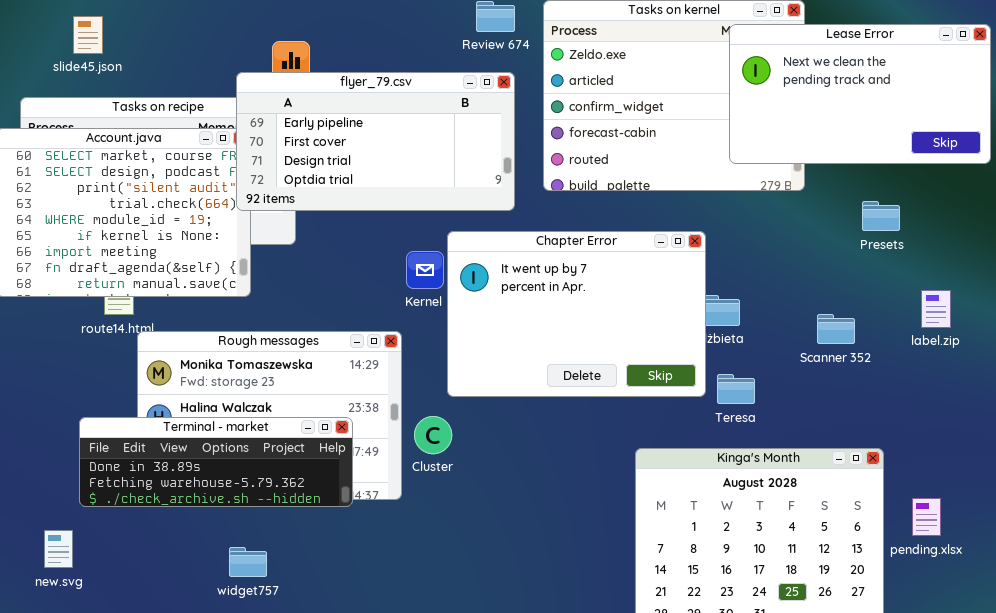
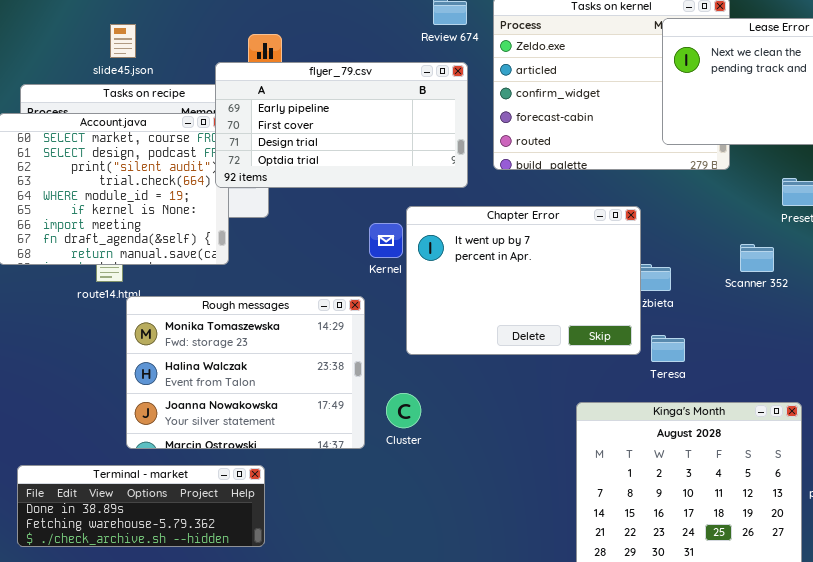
slide45.json: [73,16,103,54] -> [110,24,136,58], moved
Scanner 352: [817,314,855,344] -> [740,244,774,272], moved
Cluster: [414,416,452,454] -> [386,393,421,428], moved
Terminal - market: [79,417,353,507] -> [17,465,265,547], moved

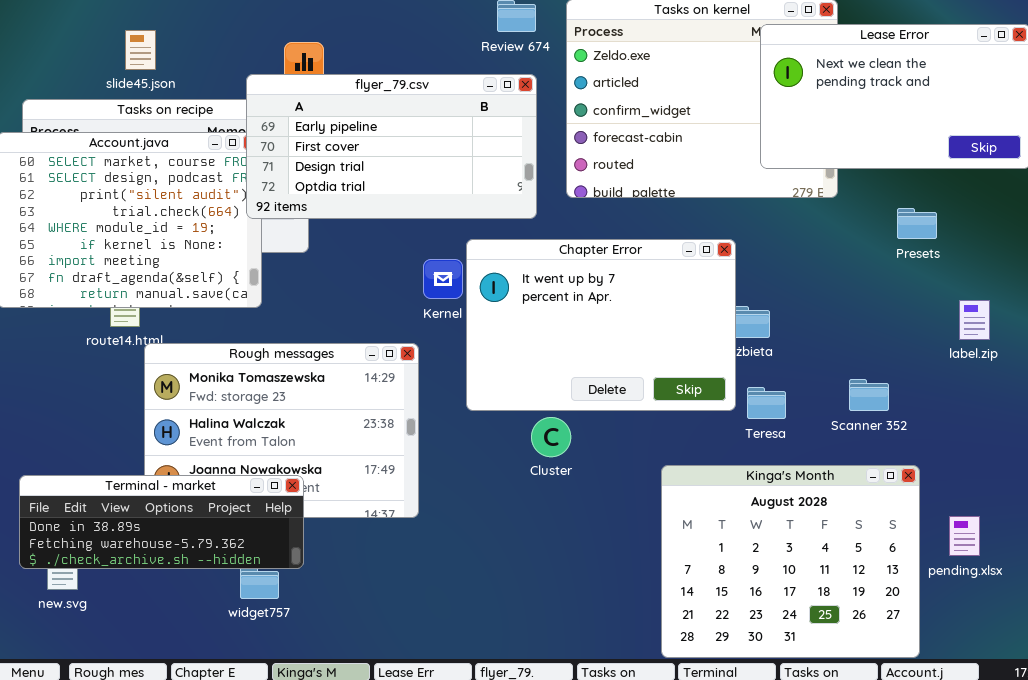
Scanner 352: [740,244,774,272] -> [849,379,889,411], moved
Cluster: [386,393,421,428] -> [531,417,571,457], moved
Terminal - market: [17,465,265,547] -> [19,475,304,569], moved

